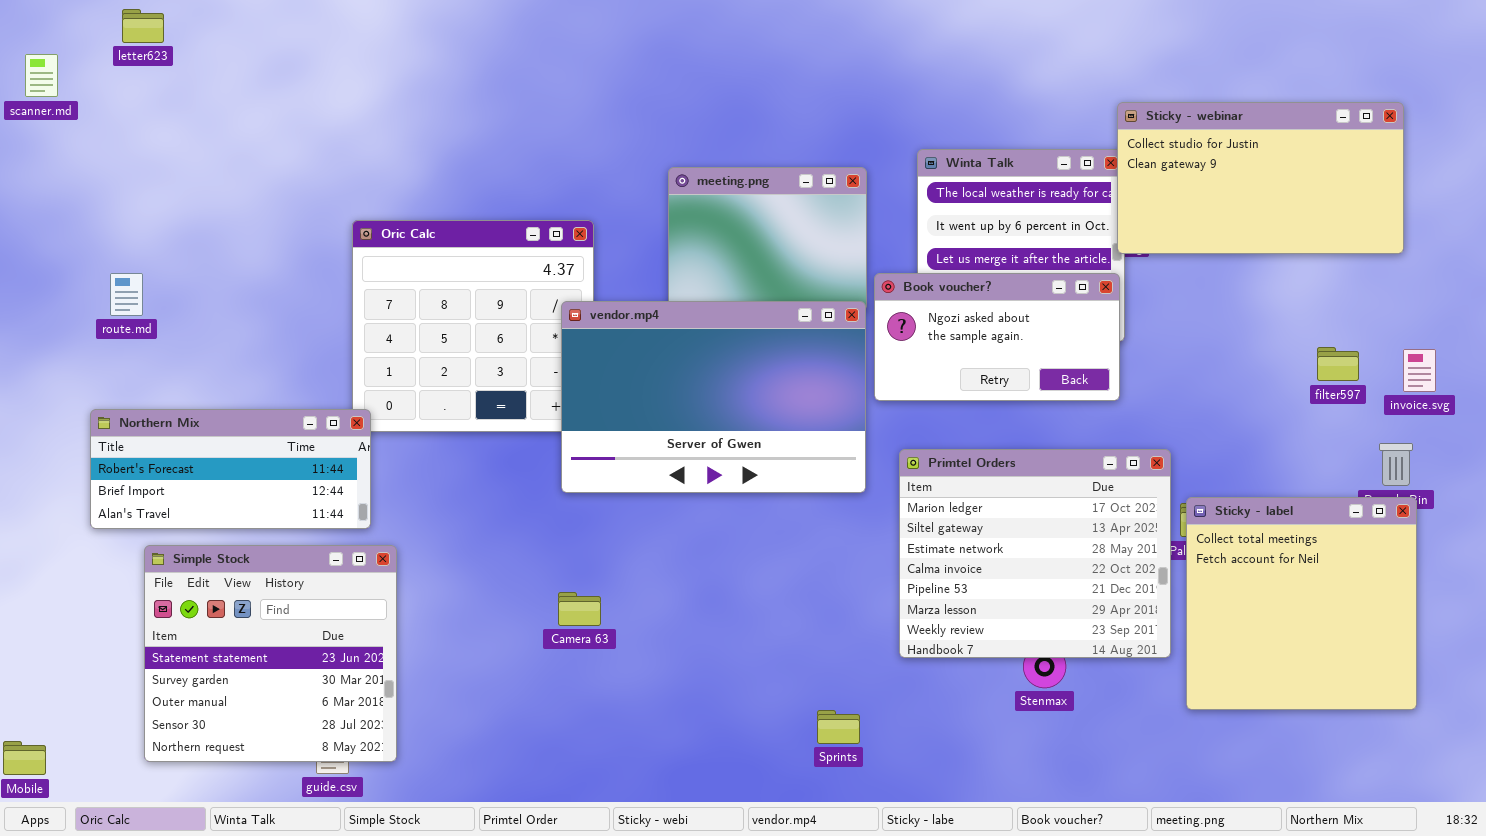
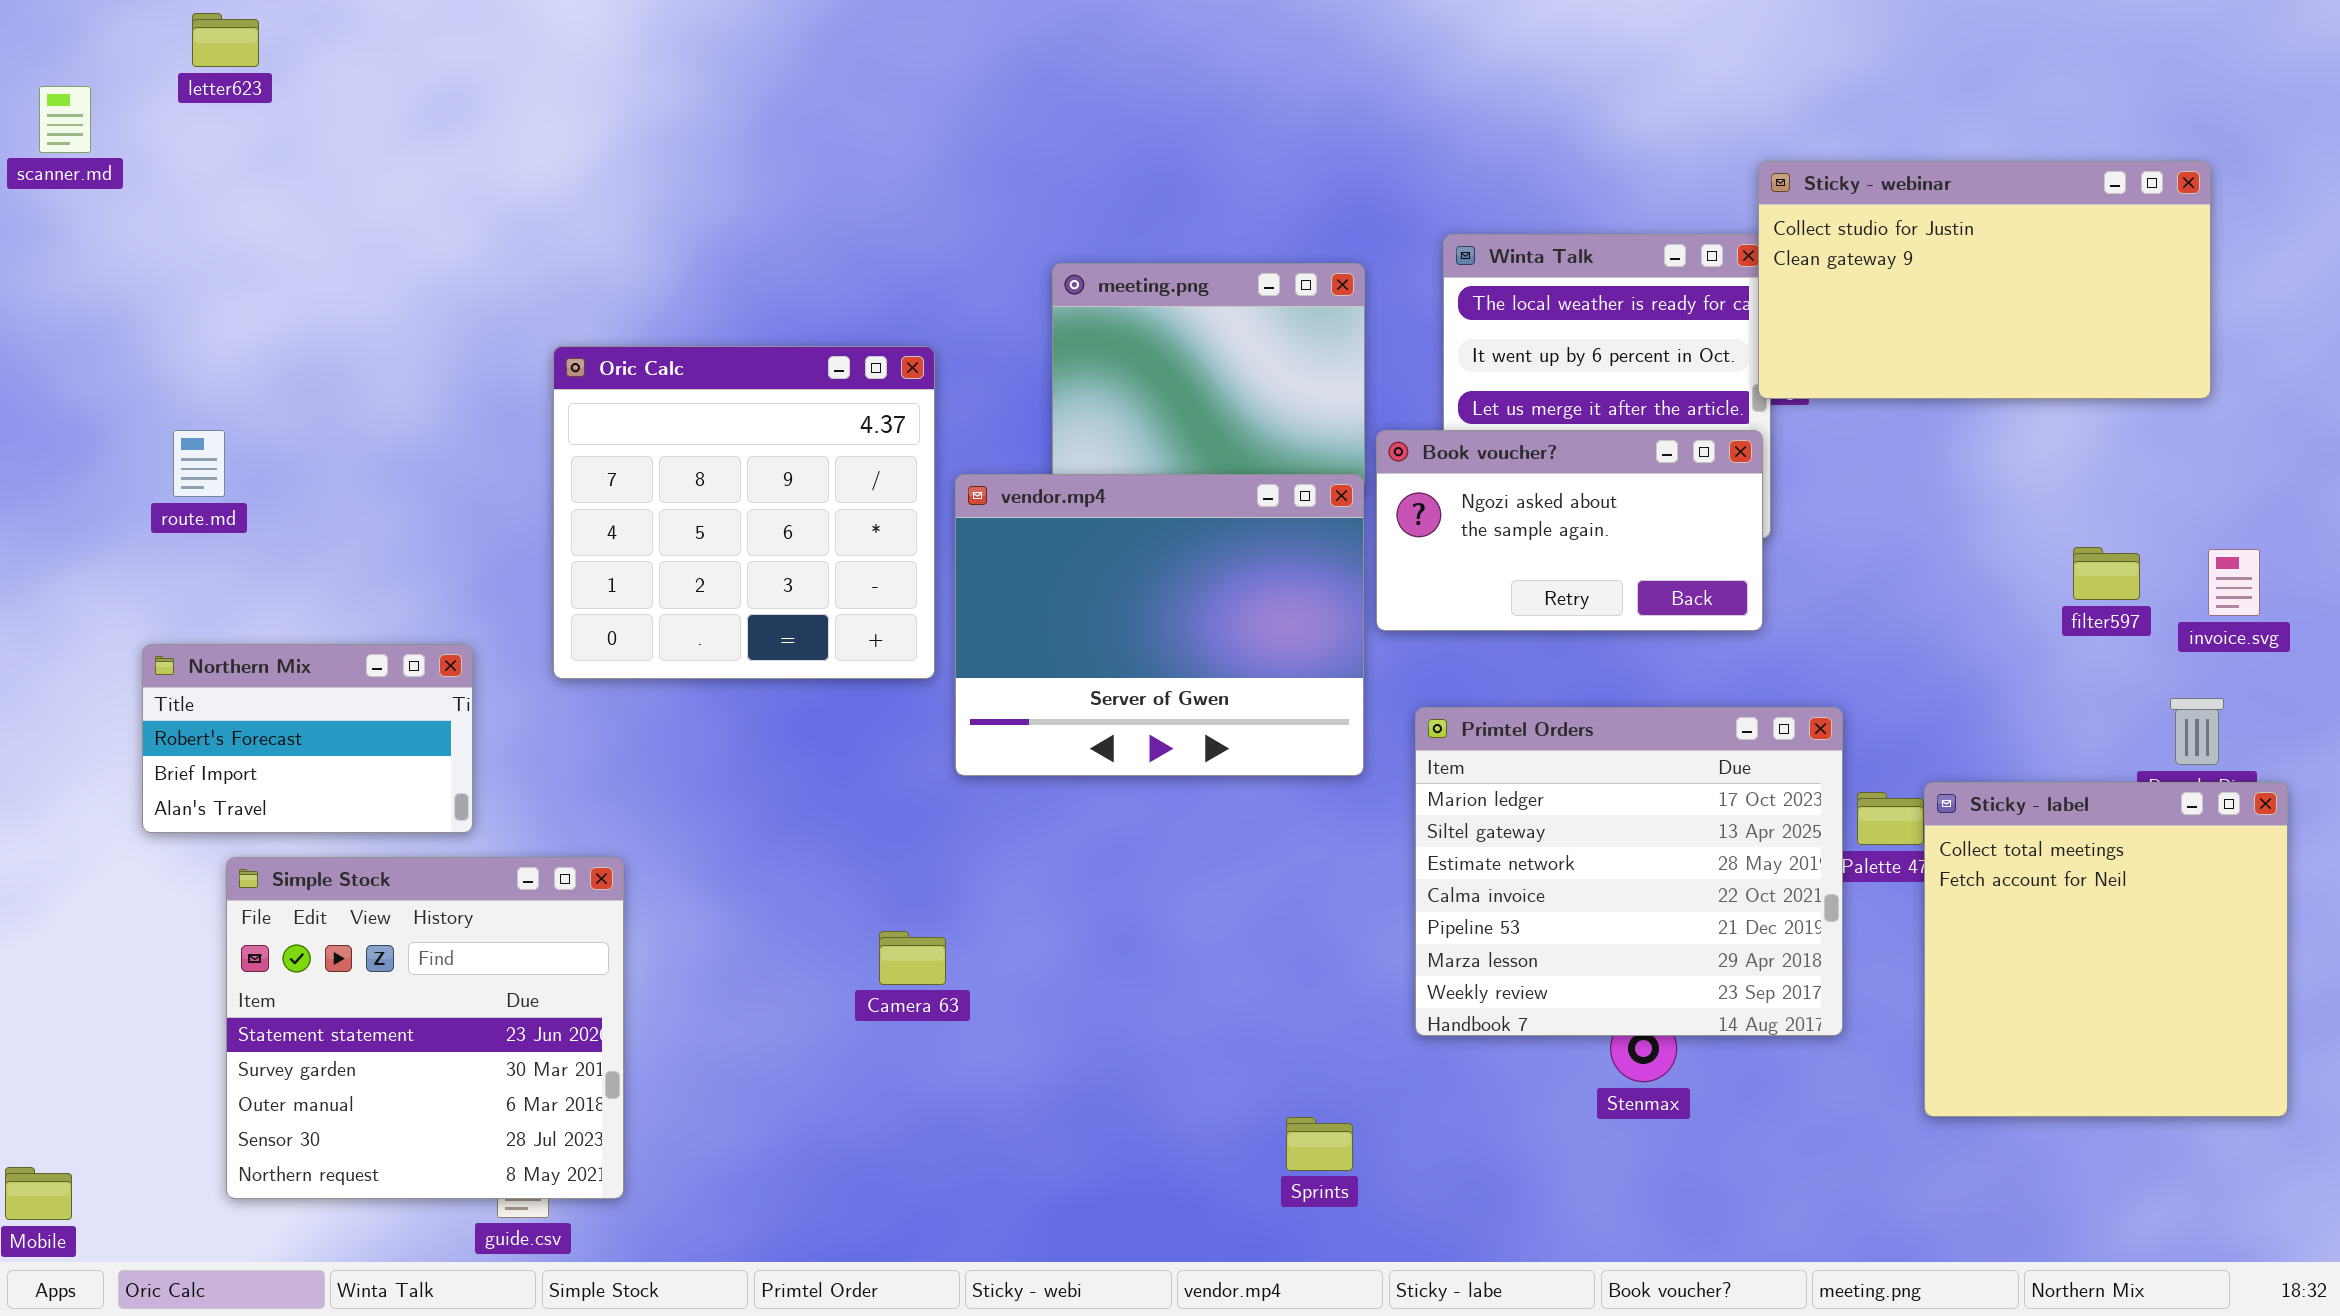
vendor.mp4: [561,301,866,493] -> [955,474,1364,776], resized
Northern Mix: [90,409,371,529] -> [142,644,473,833], resized
Sticky - label: [1186,497,1417,710] -> [1924,782,2288,1117], moved

